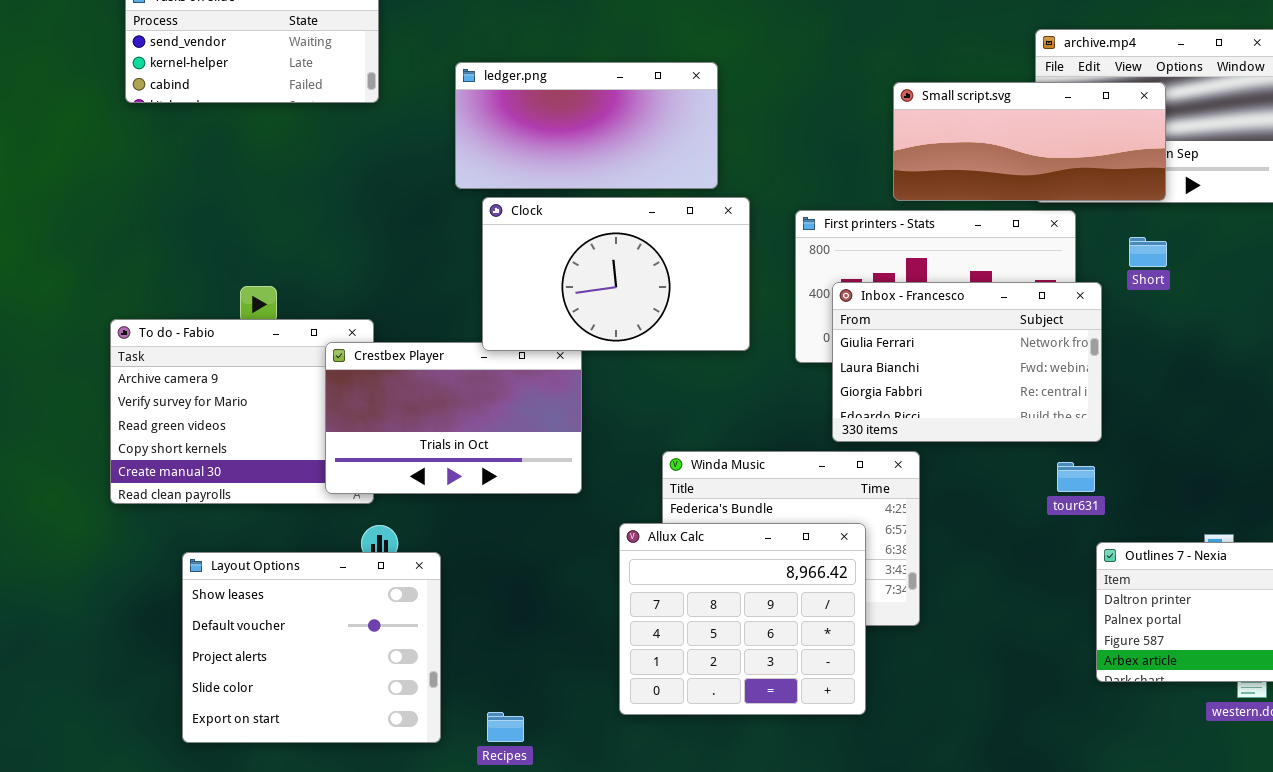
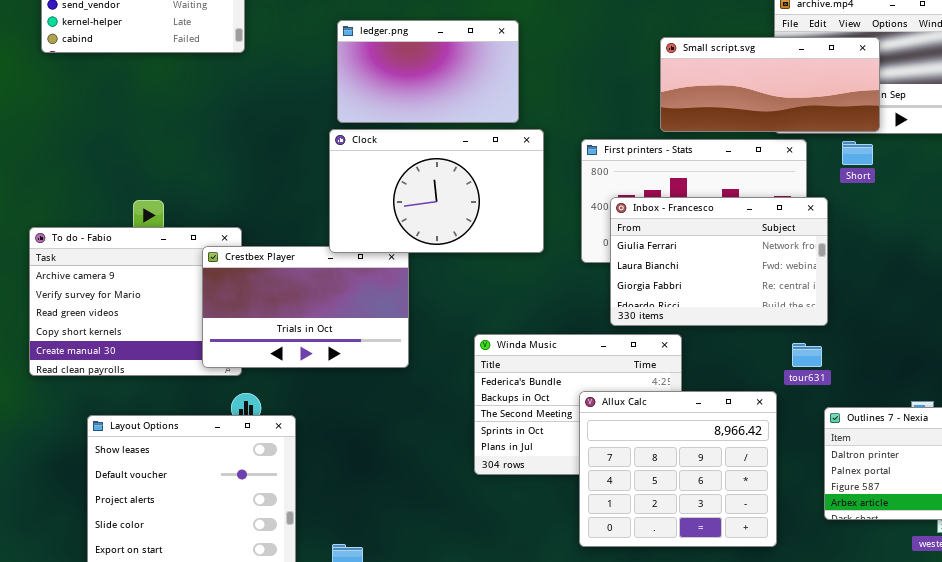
ledger.png: [455,62,718,189] -> [337,20,519,123], resized
Short: [1129,237,1167,267] -> [842,141,873,165], moved
Allux Calc: [619,523,866,715] -> [579,391,777,547], moved

